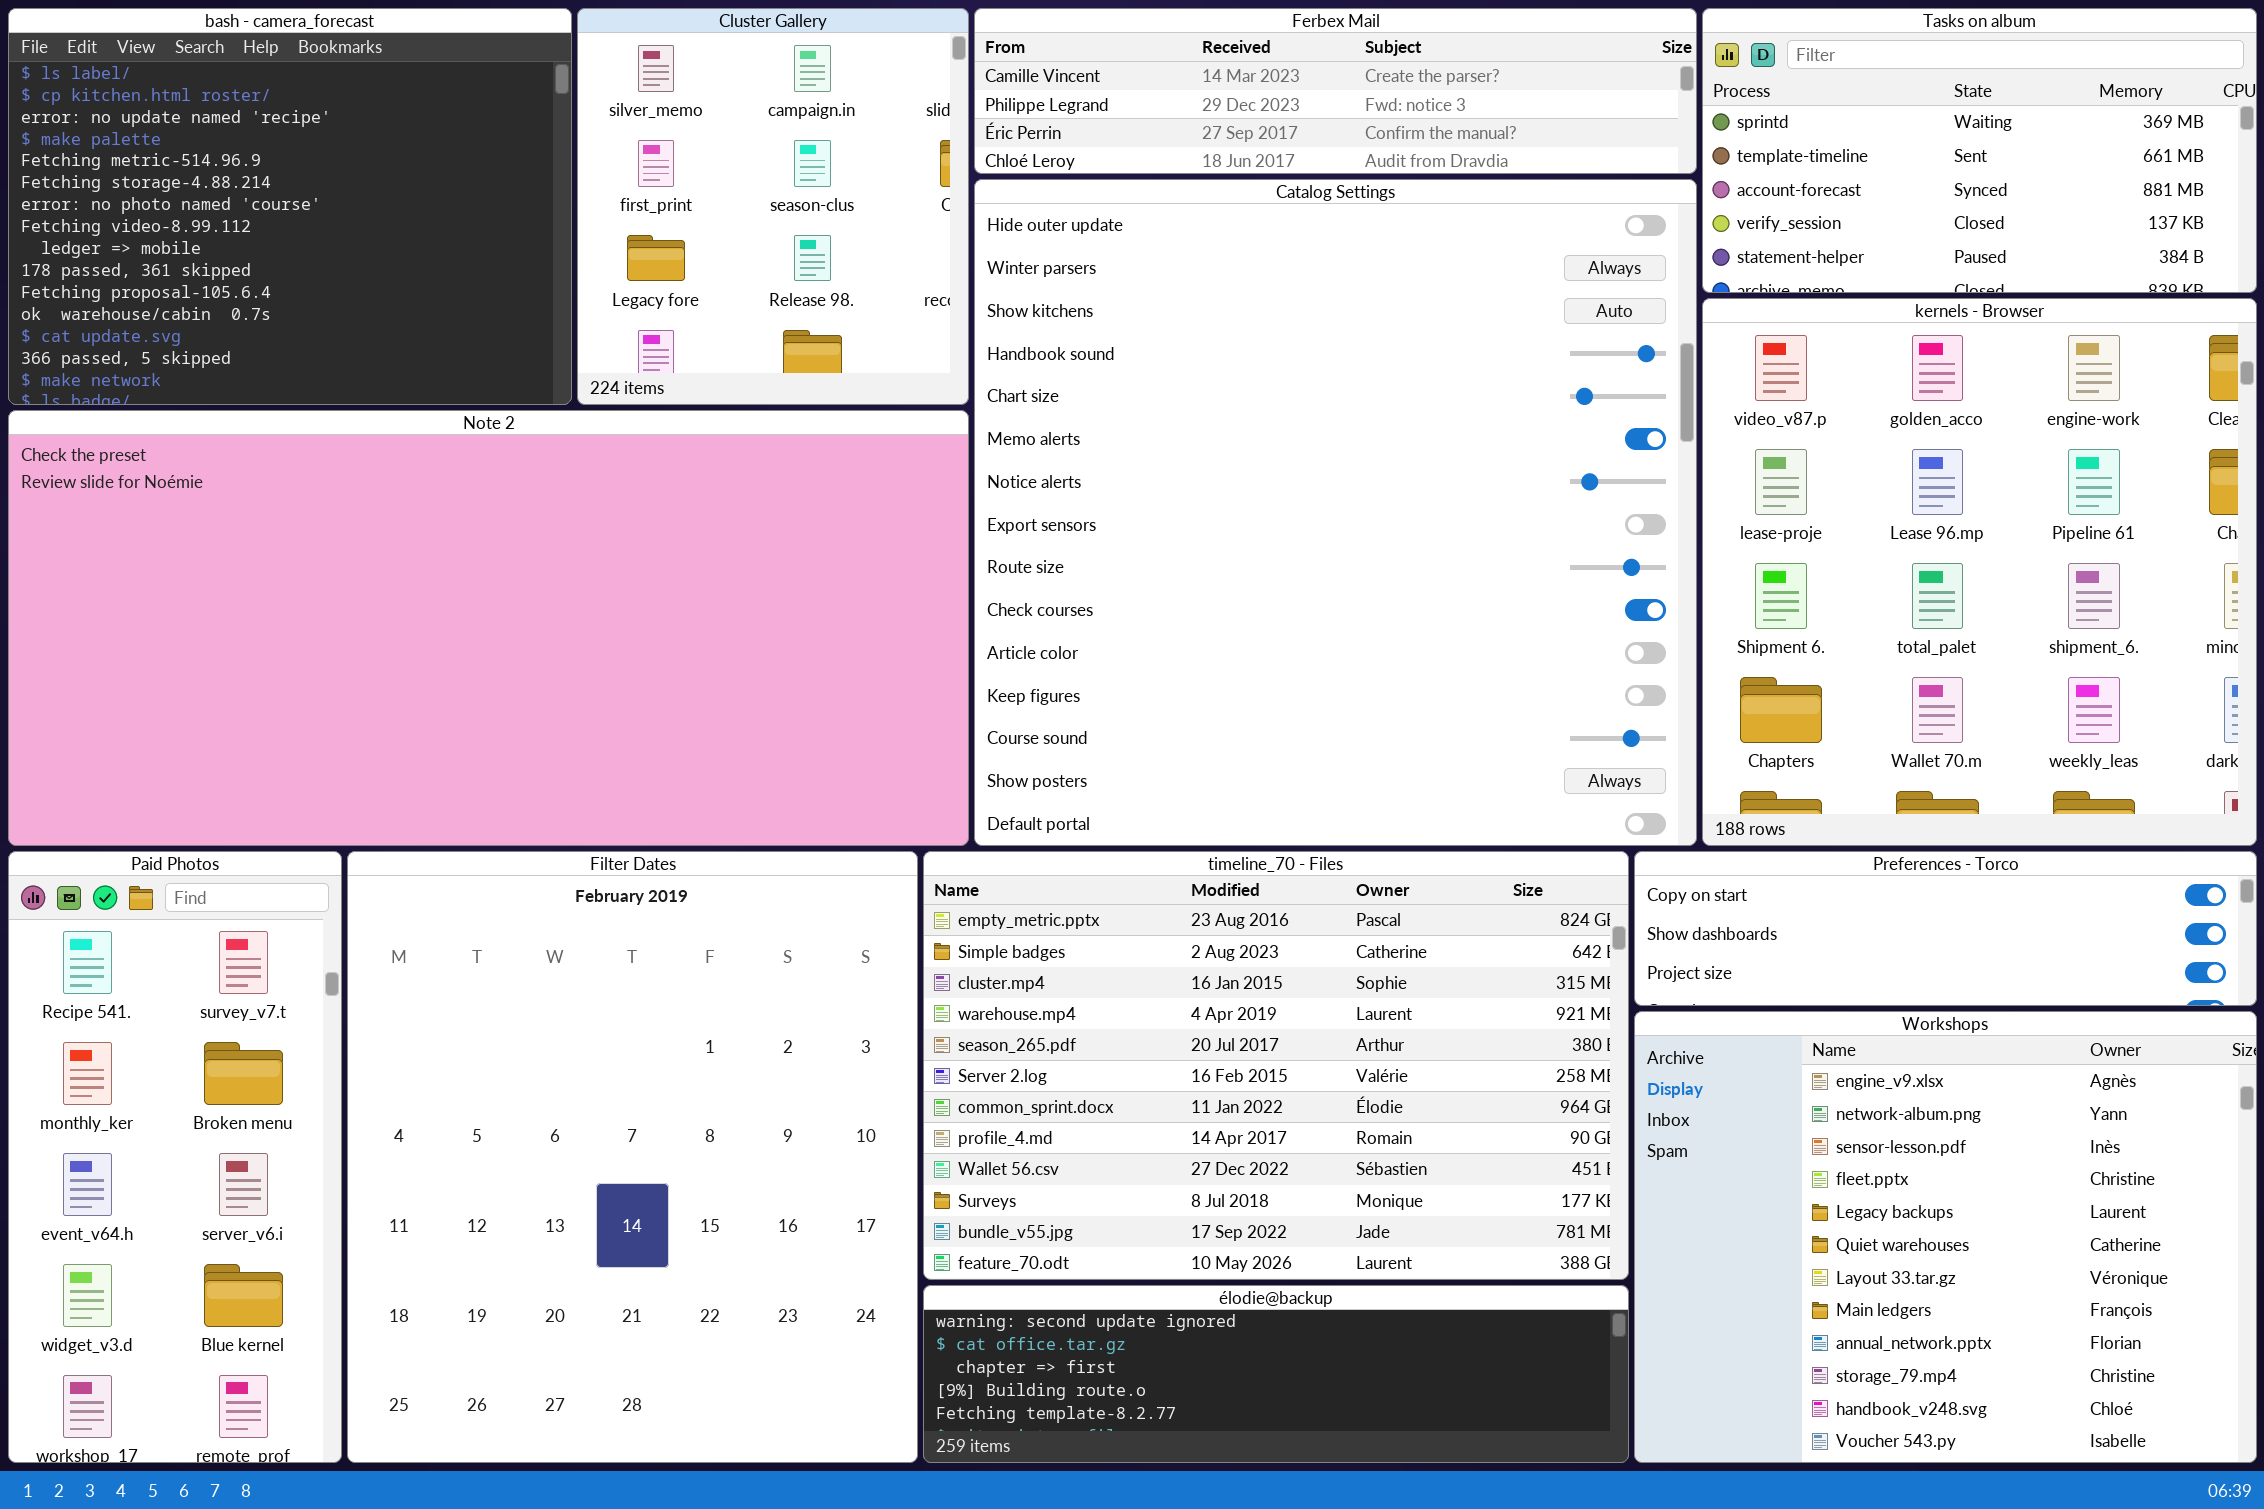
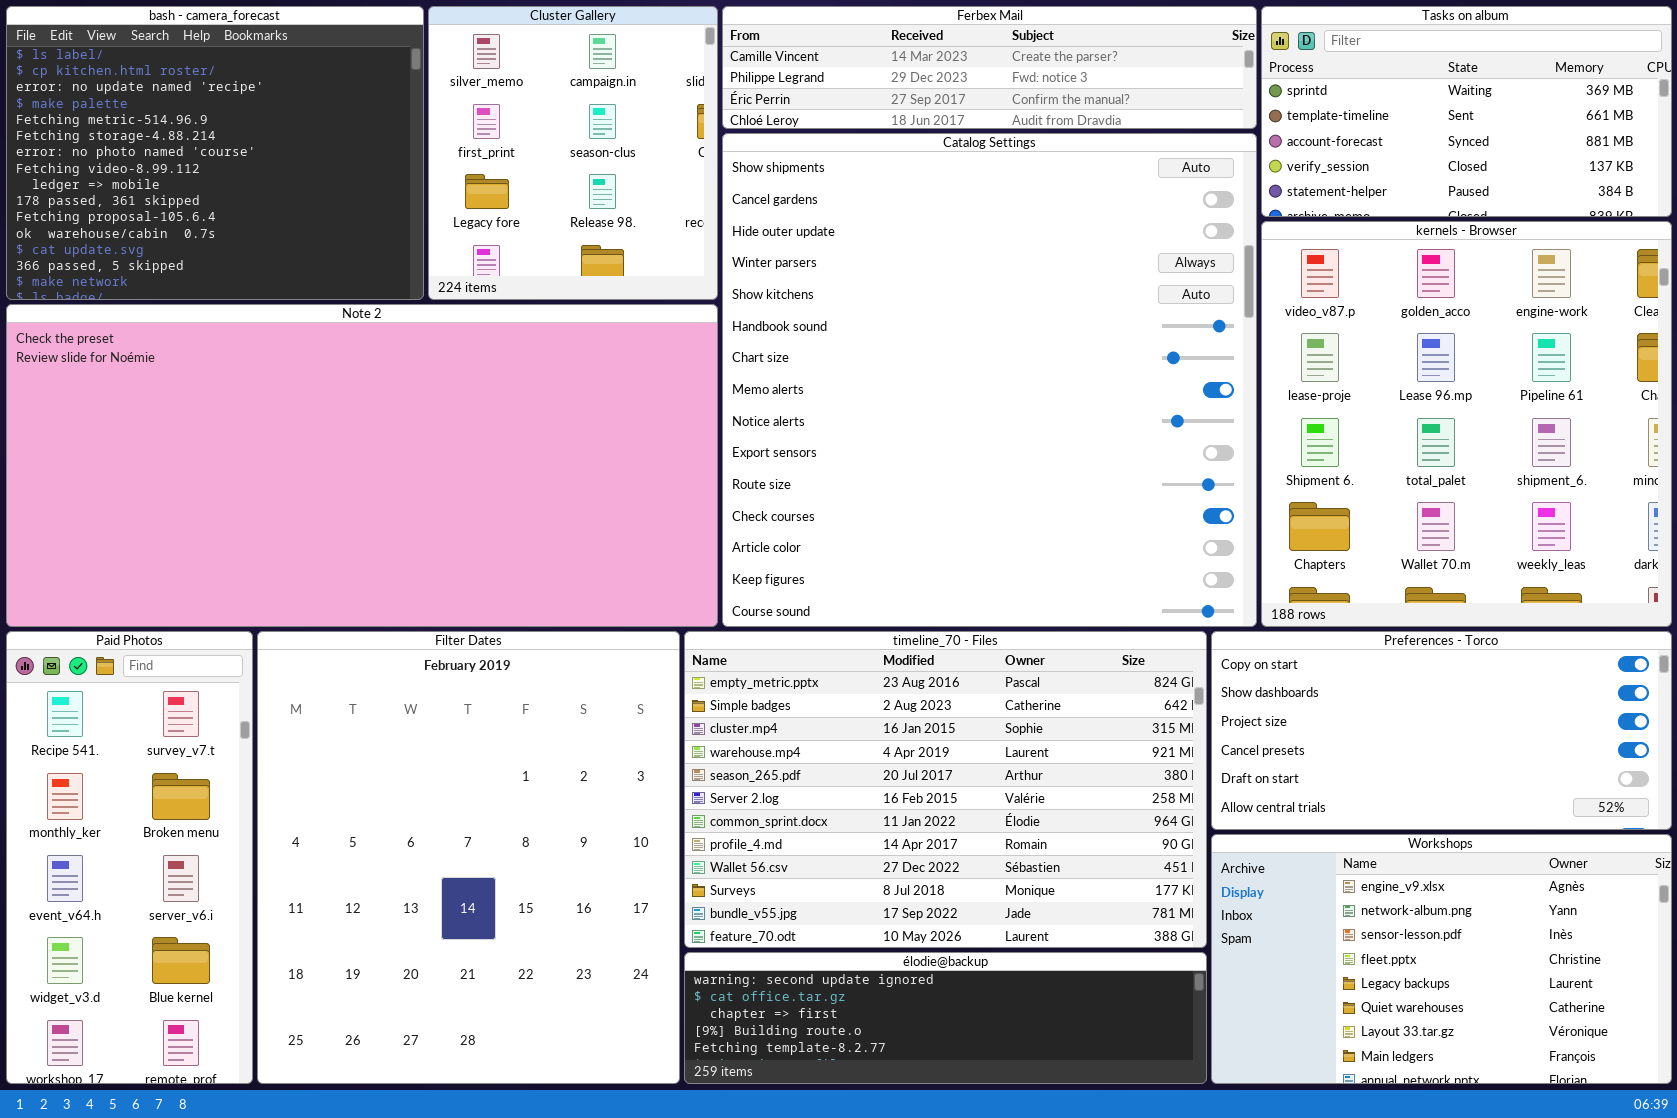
Catalog Settings: [974,179,1697,846] -> [722,133,1257,627], scrolled up 2 rows
Preferences - Torco: [1634,851,2257,1006] -> [1211,631,1672,830], resized
Workshops: [1634,1011,2257,1463] -> [1211,834,1672,1084], resized

